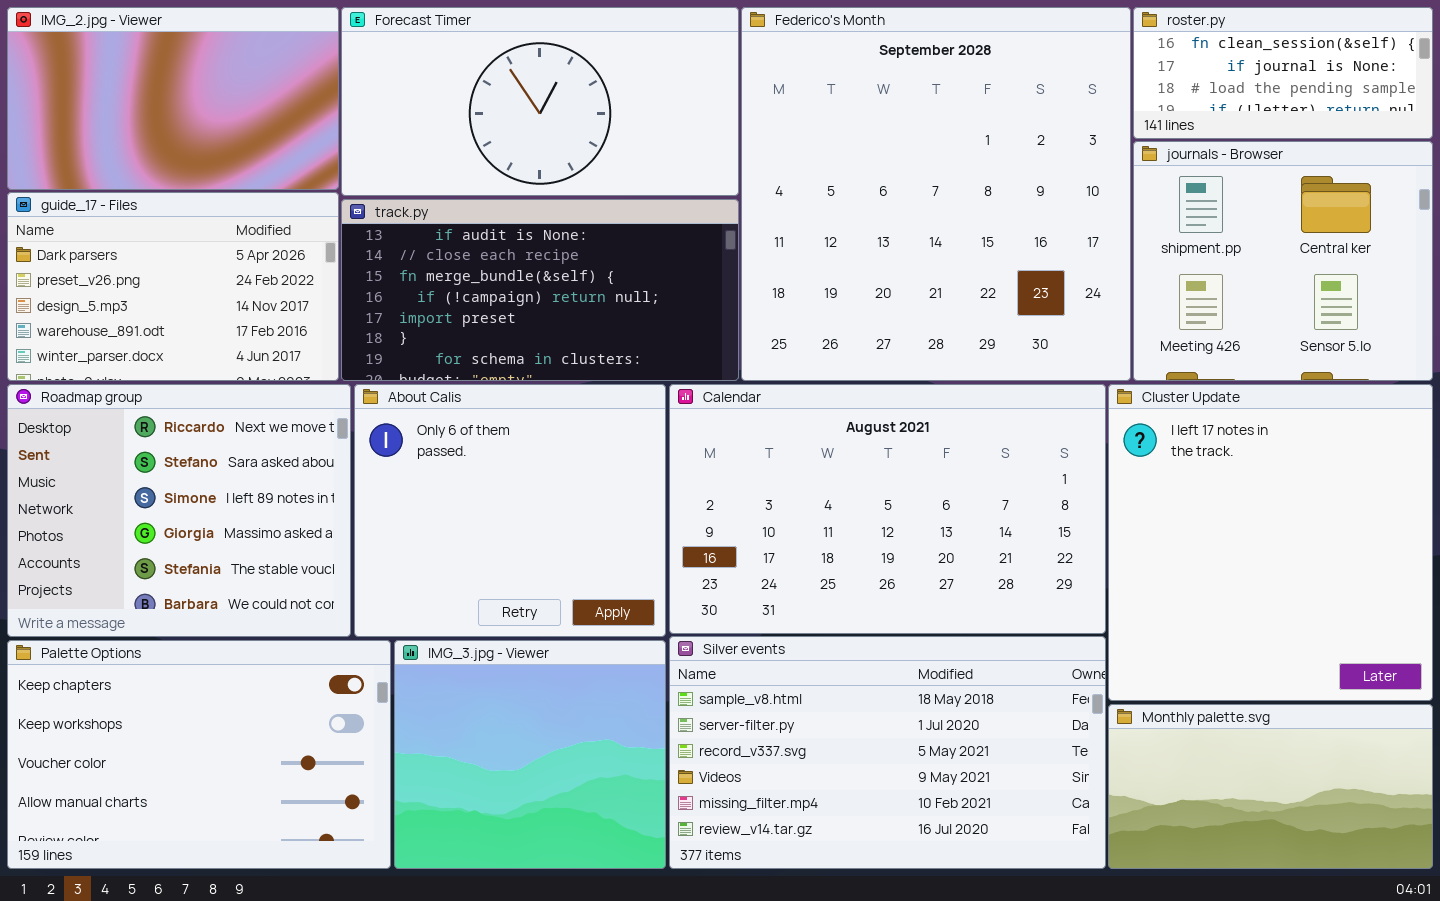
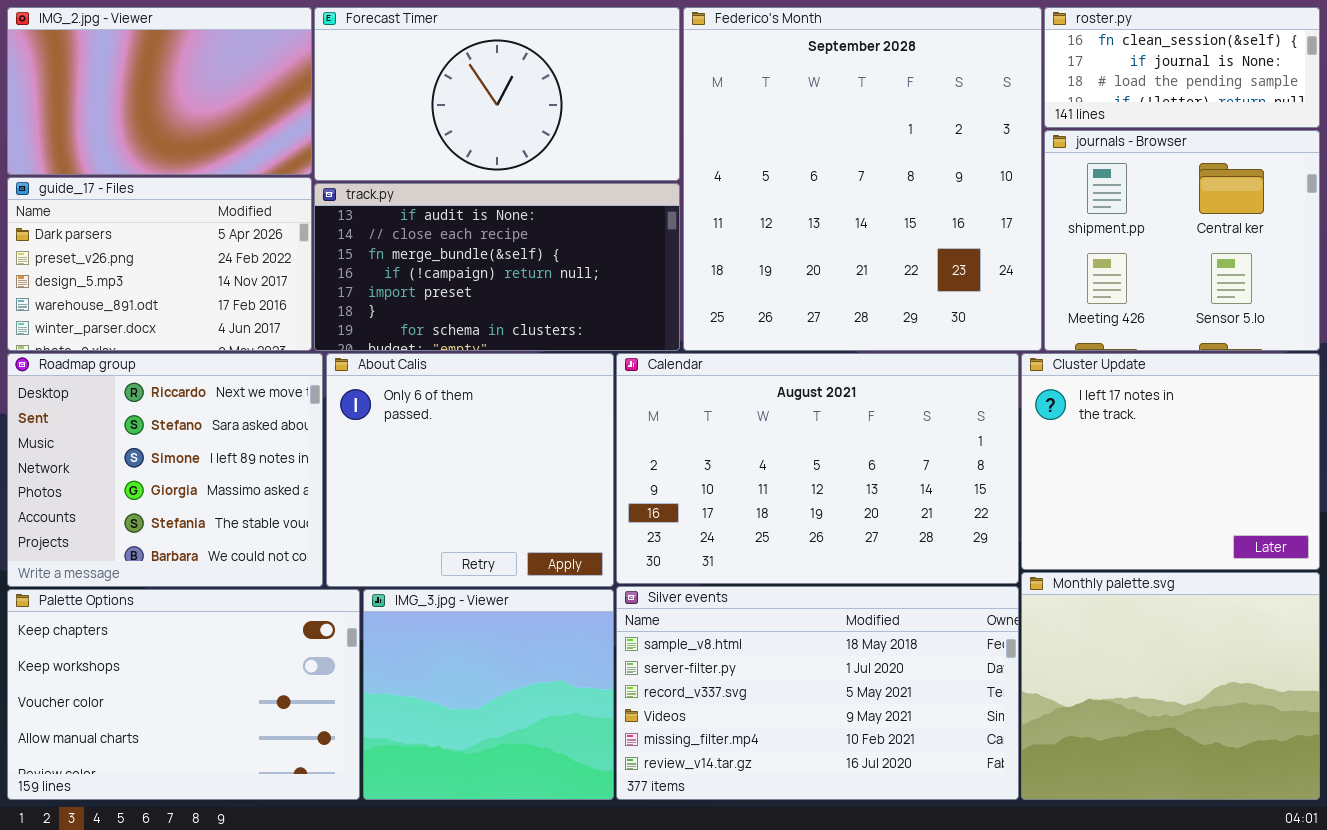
Cluster Update: [1108,384,1433,701] -> [1021,353,1320,570], resized
Monthly palette.svg: [1108,704,1433,869] -> [1021,572,1320,800], resized

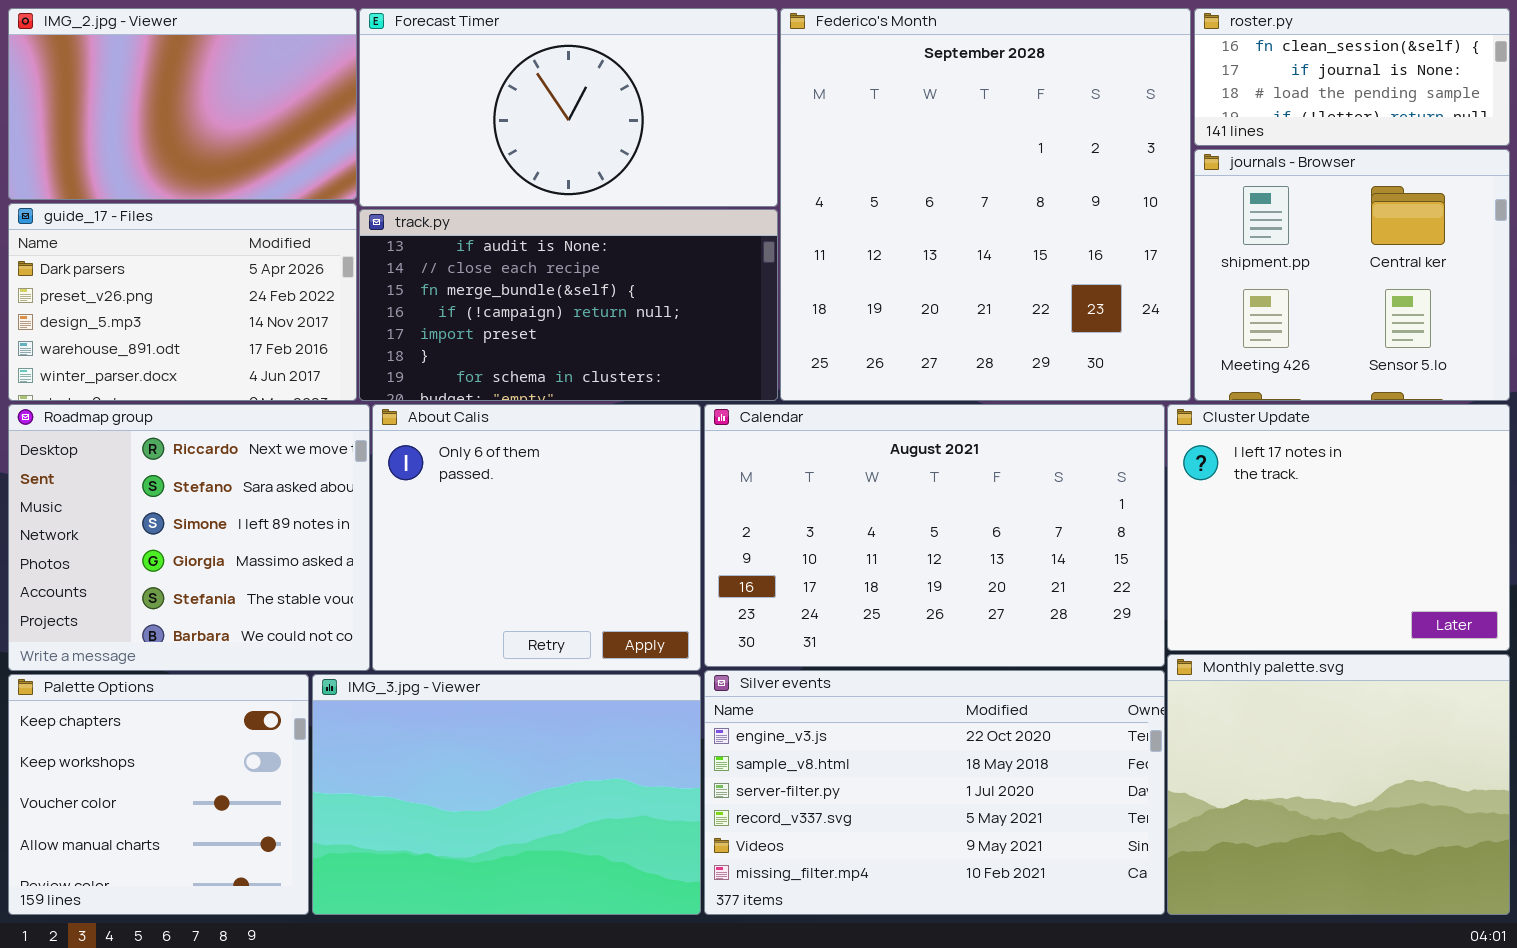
Silver events: [616,586,1019,800] -> [704,670,1165,915], scrolled up 1 row
Palette Options: [7,589,360,800] -> [8,674,309,915], resized
IMG_3.jpg - Viewer: [363,589,614,800] -> [312,674,701,915], resized

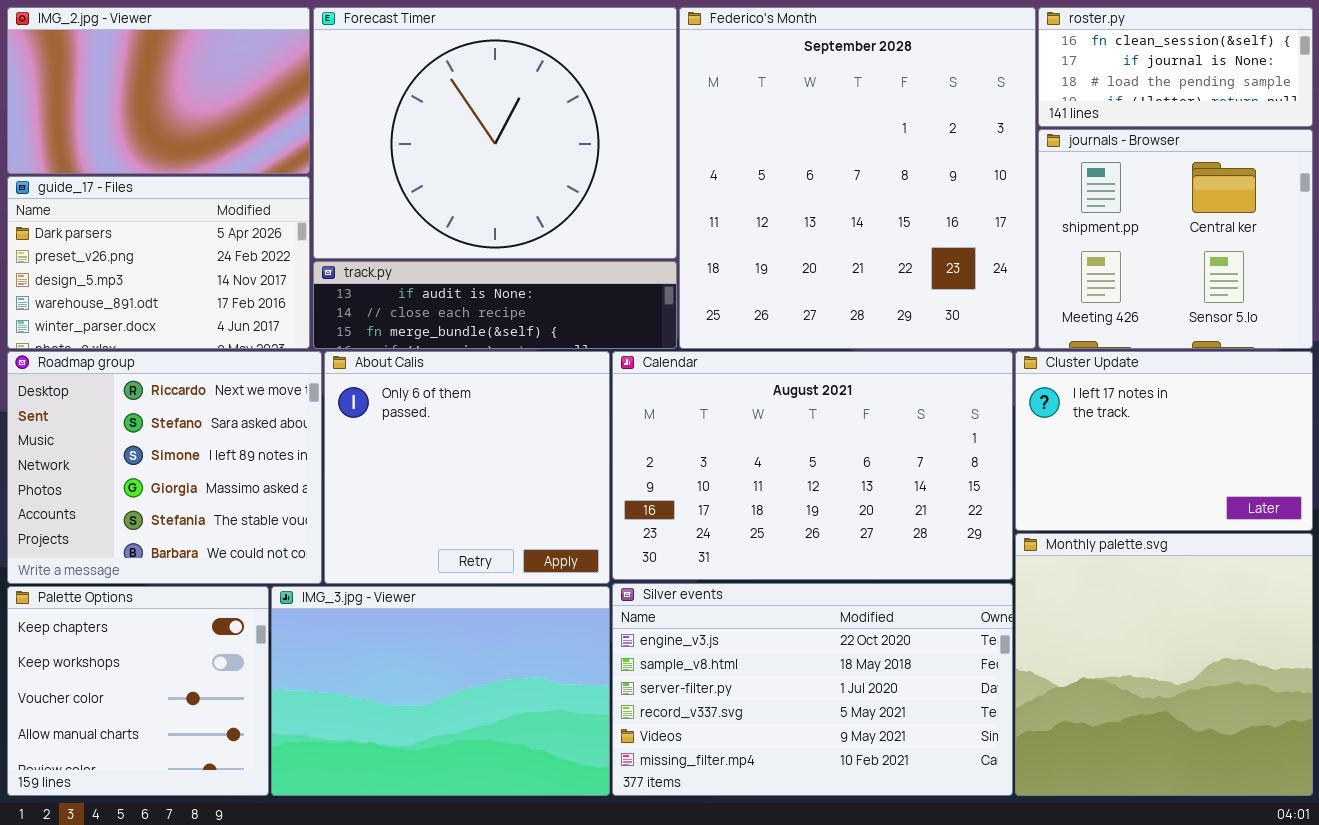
Forecast Timer: [359,8,778,207] -> [313,7,677,259], resized
track.py: [359,209,778,401] -> [313,261,677,349], resized
Cluster Update: [1167,404,1510,651] -> [1015,351,1313,531], resized
Monthly palette.svg: [1167,654,1510,915] -> [1015,533,1313,796], resized

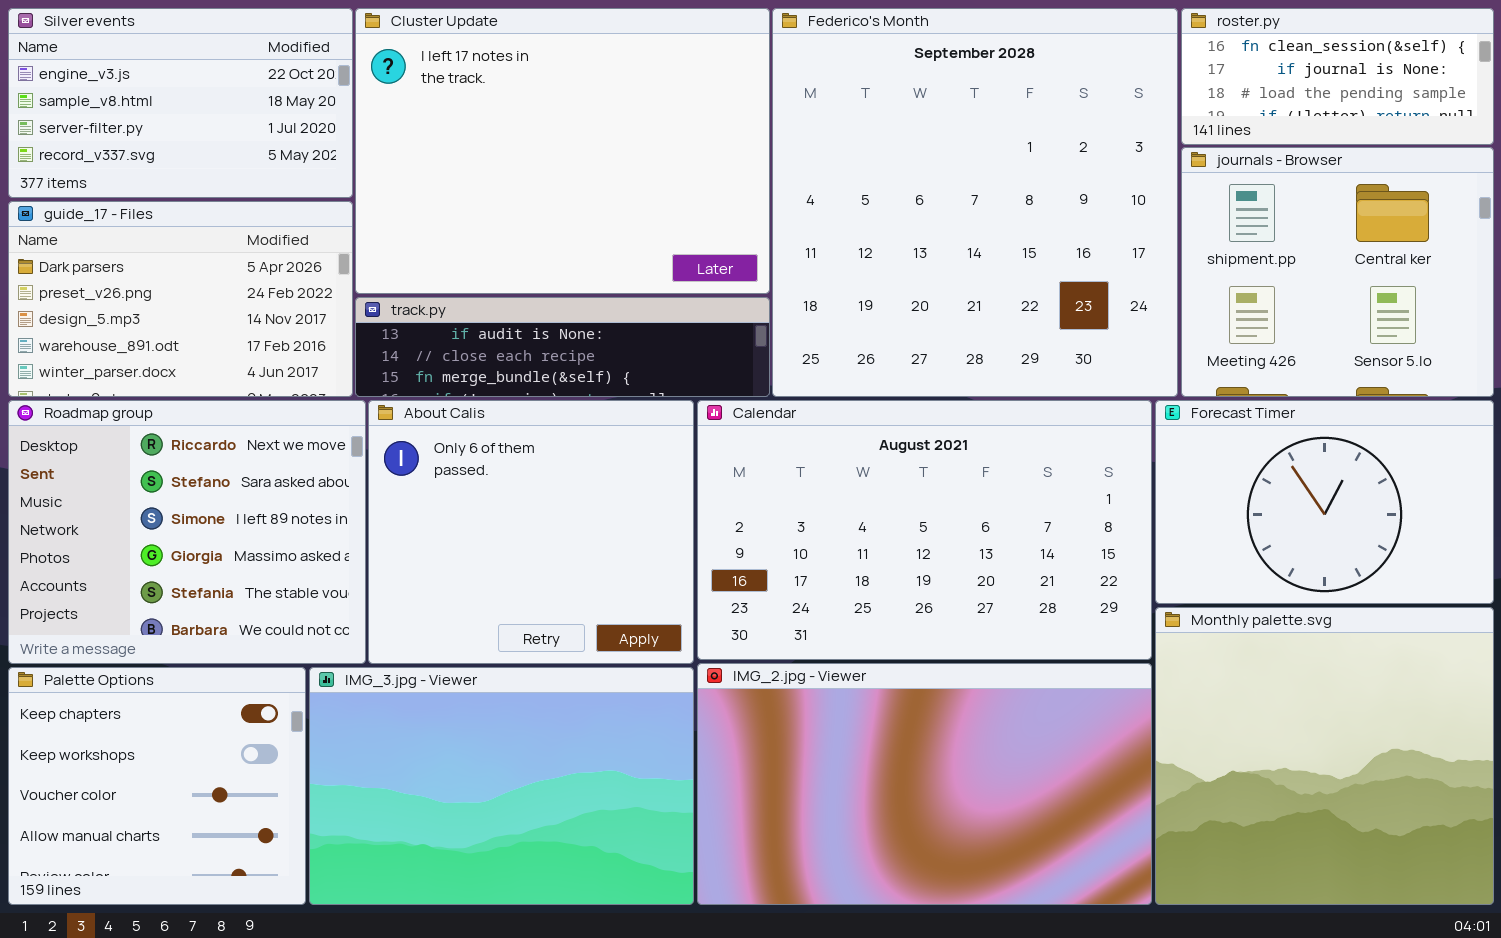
IMG_2.jpg - Viewer: [7,7,310,174] -> [697,663,1152,905], moved, resized
Forecast Timer: [313,7,677,259] -> [1155,400,1494,604], moved, resized
Cluster Update: [1015,351,1313,531] -> [355,8,770,294], moved, resized
Silver events: [612,583,1013,796] -> [8,8,353,198], moved, resized

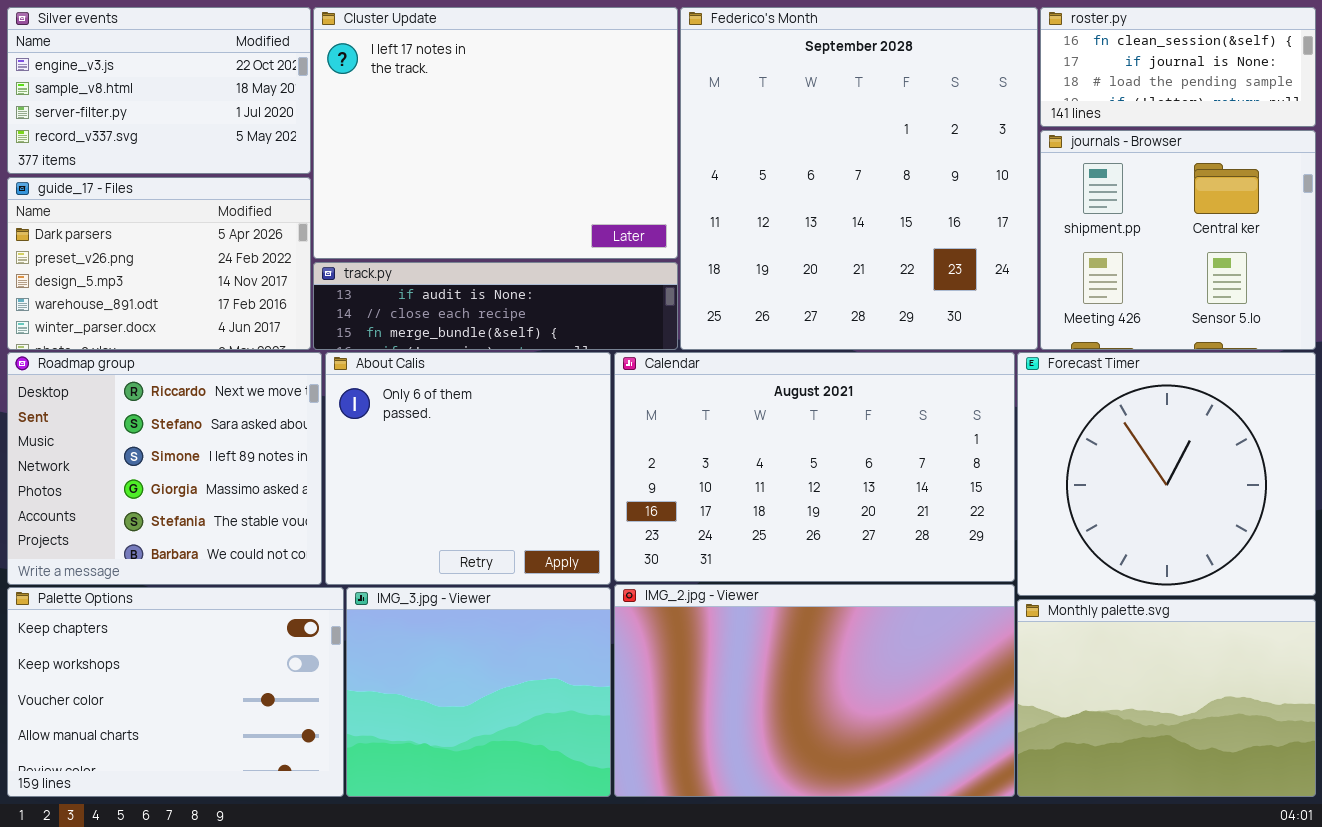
Forecast Timer: [1155,400,1494,604] -> [1017,352,1316,596], resized
Monthly palette.svg: [1155,607,1494,905] -> [1017,599,1316,797], resized
Palette Options: [8,667,306,905] -> [7,587,344,797], resized
IMG_3.jpg - Viewer: [309,667,694,905] -> [346,587,611,797], resized

